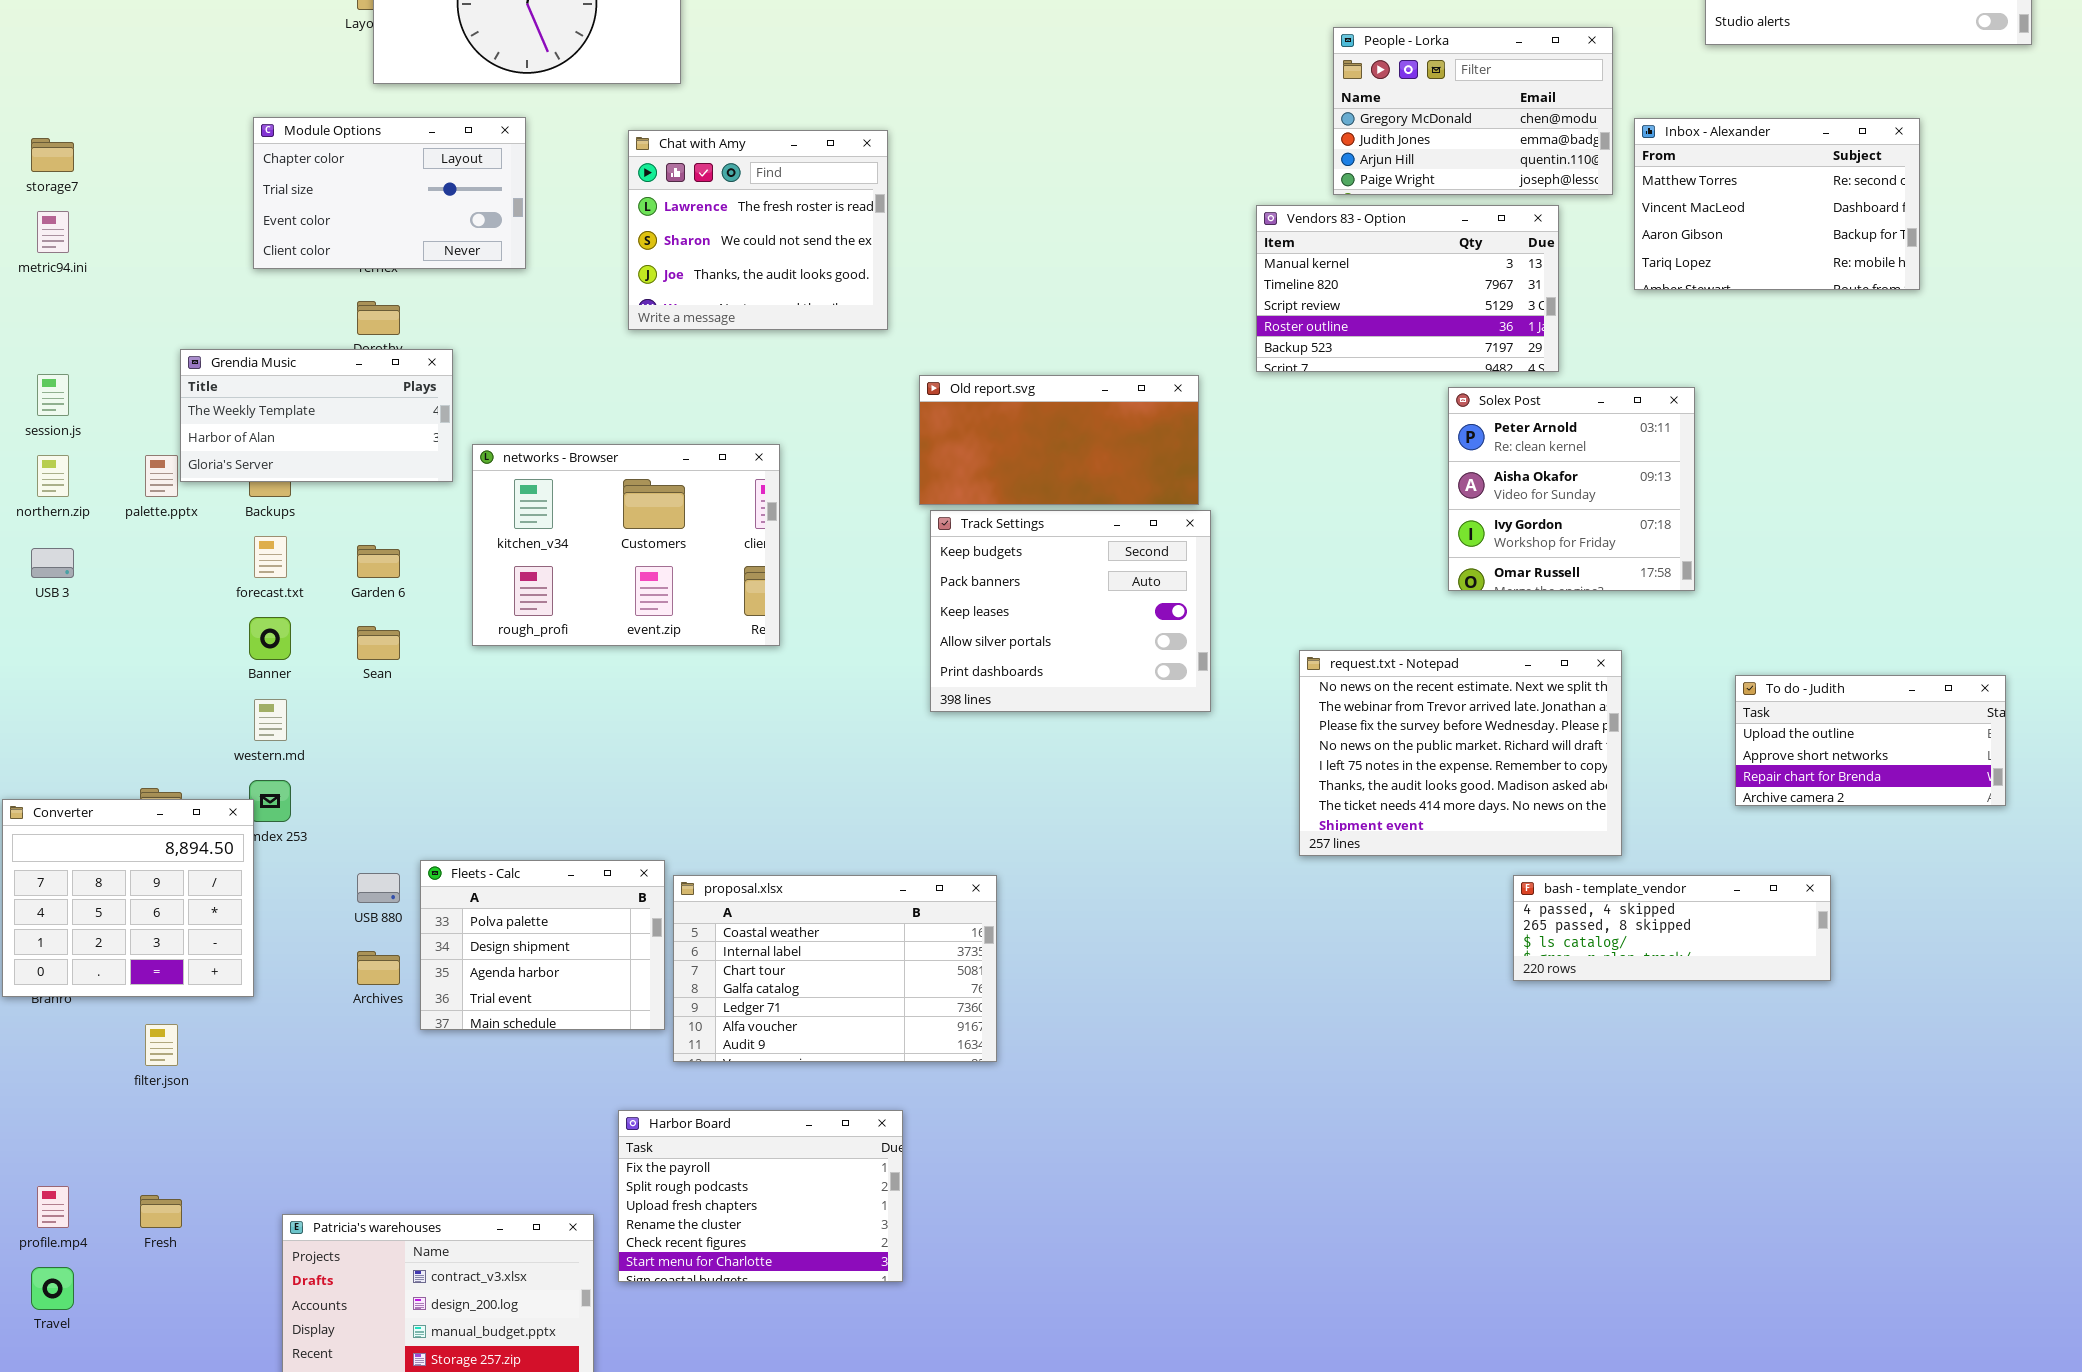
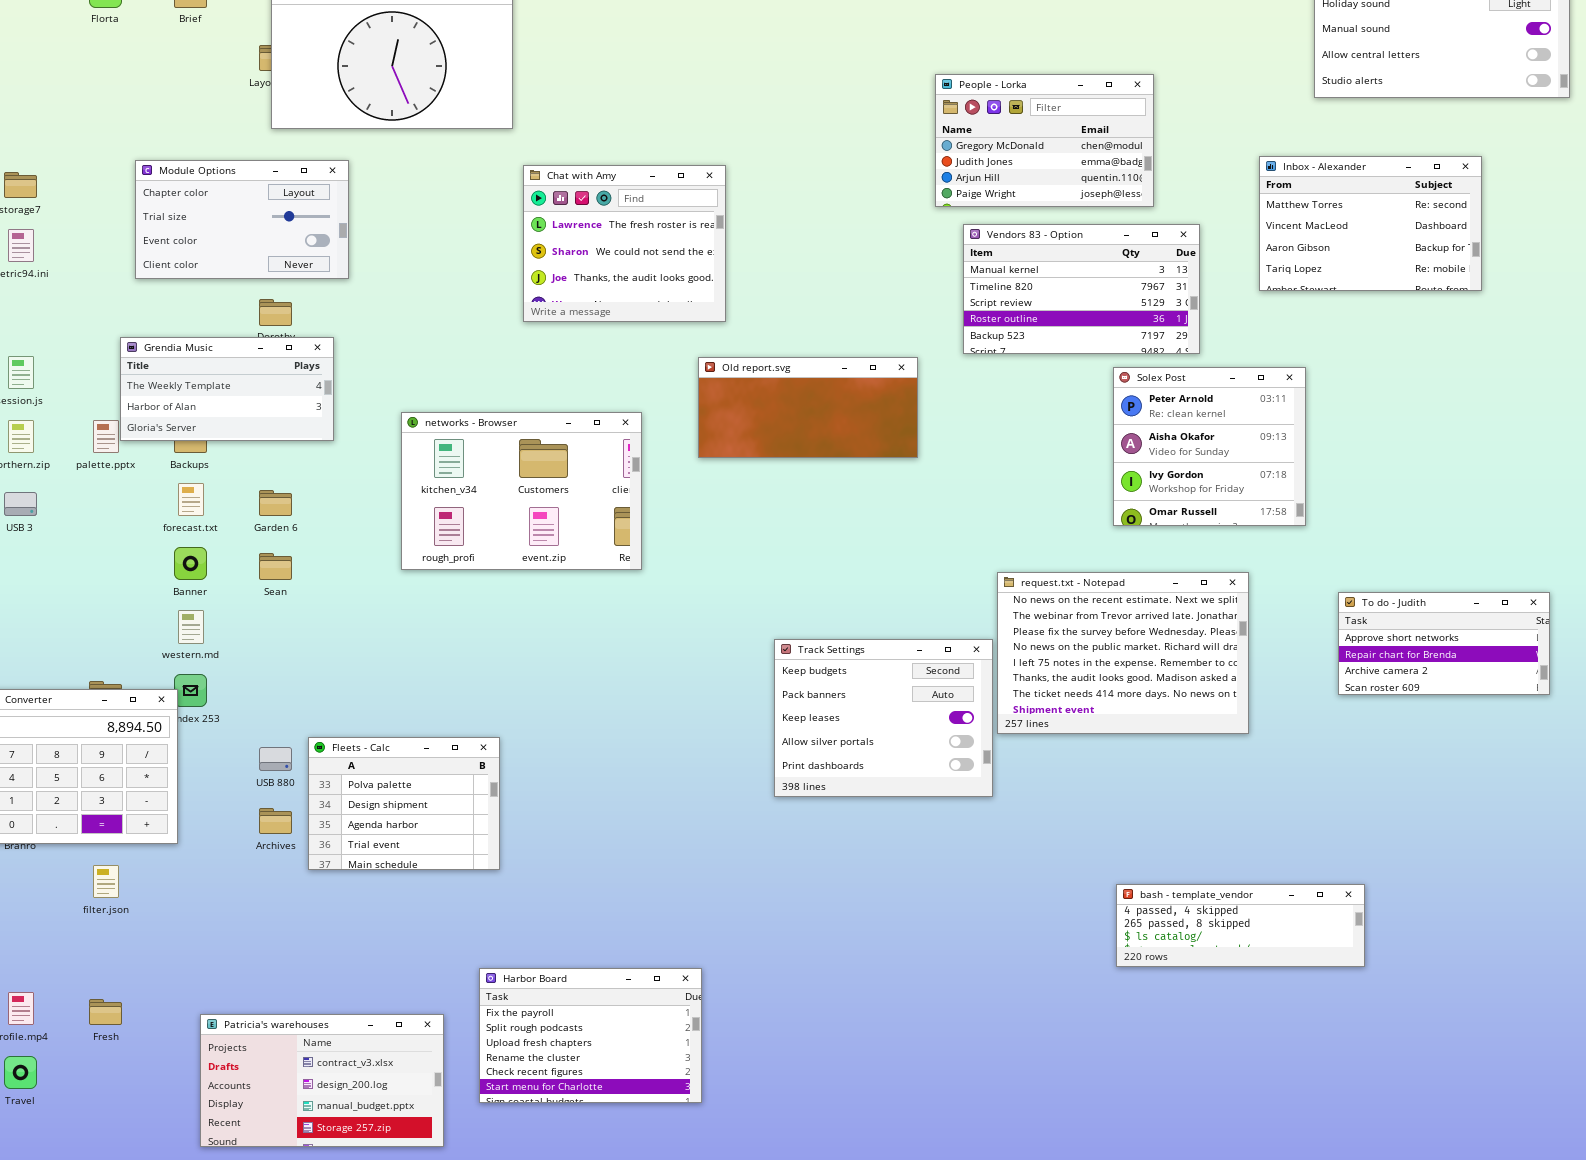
People - Lorka: [1333,27,1613,195] -> [935,74,1154,207], moved
Module Options: [253,117,526,269] -> [135,160,349,279], moved
Chat with Amy: [628,130,888,330] -> [523,165,726,322], moved
networks - Browser: [472,444,780,646] -> [401,412,642,570], moved
Track Settings: [930,510,1211,712] -> [774,639,993,797], moved
To do - Judith: [1735,675,2006,806] -> [1338,592,1550,695], scrolled down 1 row
proposal.xlsx: [673,875,997,1062] -> none, closed
bash - template_vendor: [1513,875,1831,981] -> [1116,884,1365,967], moved
Harbor Board: [618,1110,903,1282] -> [479,968,702,1103], moved

